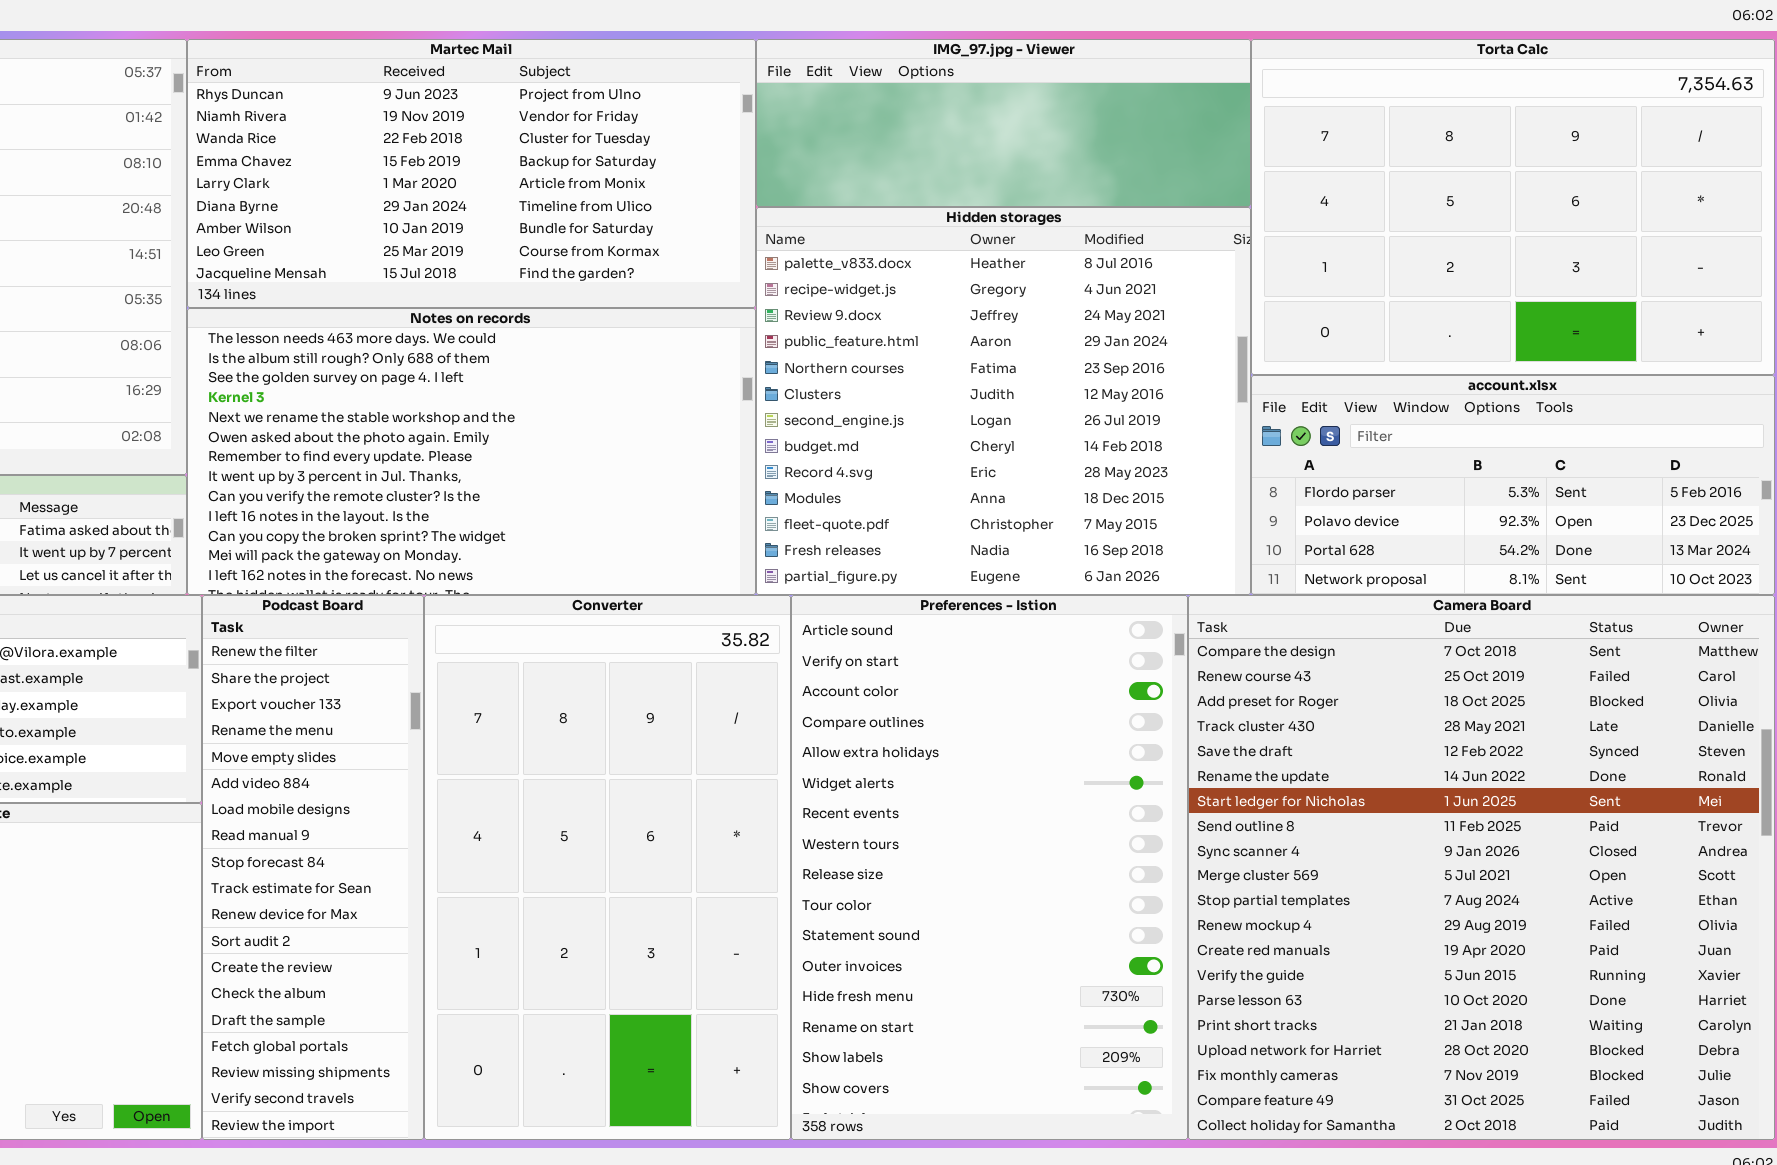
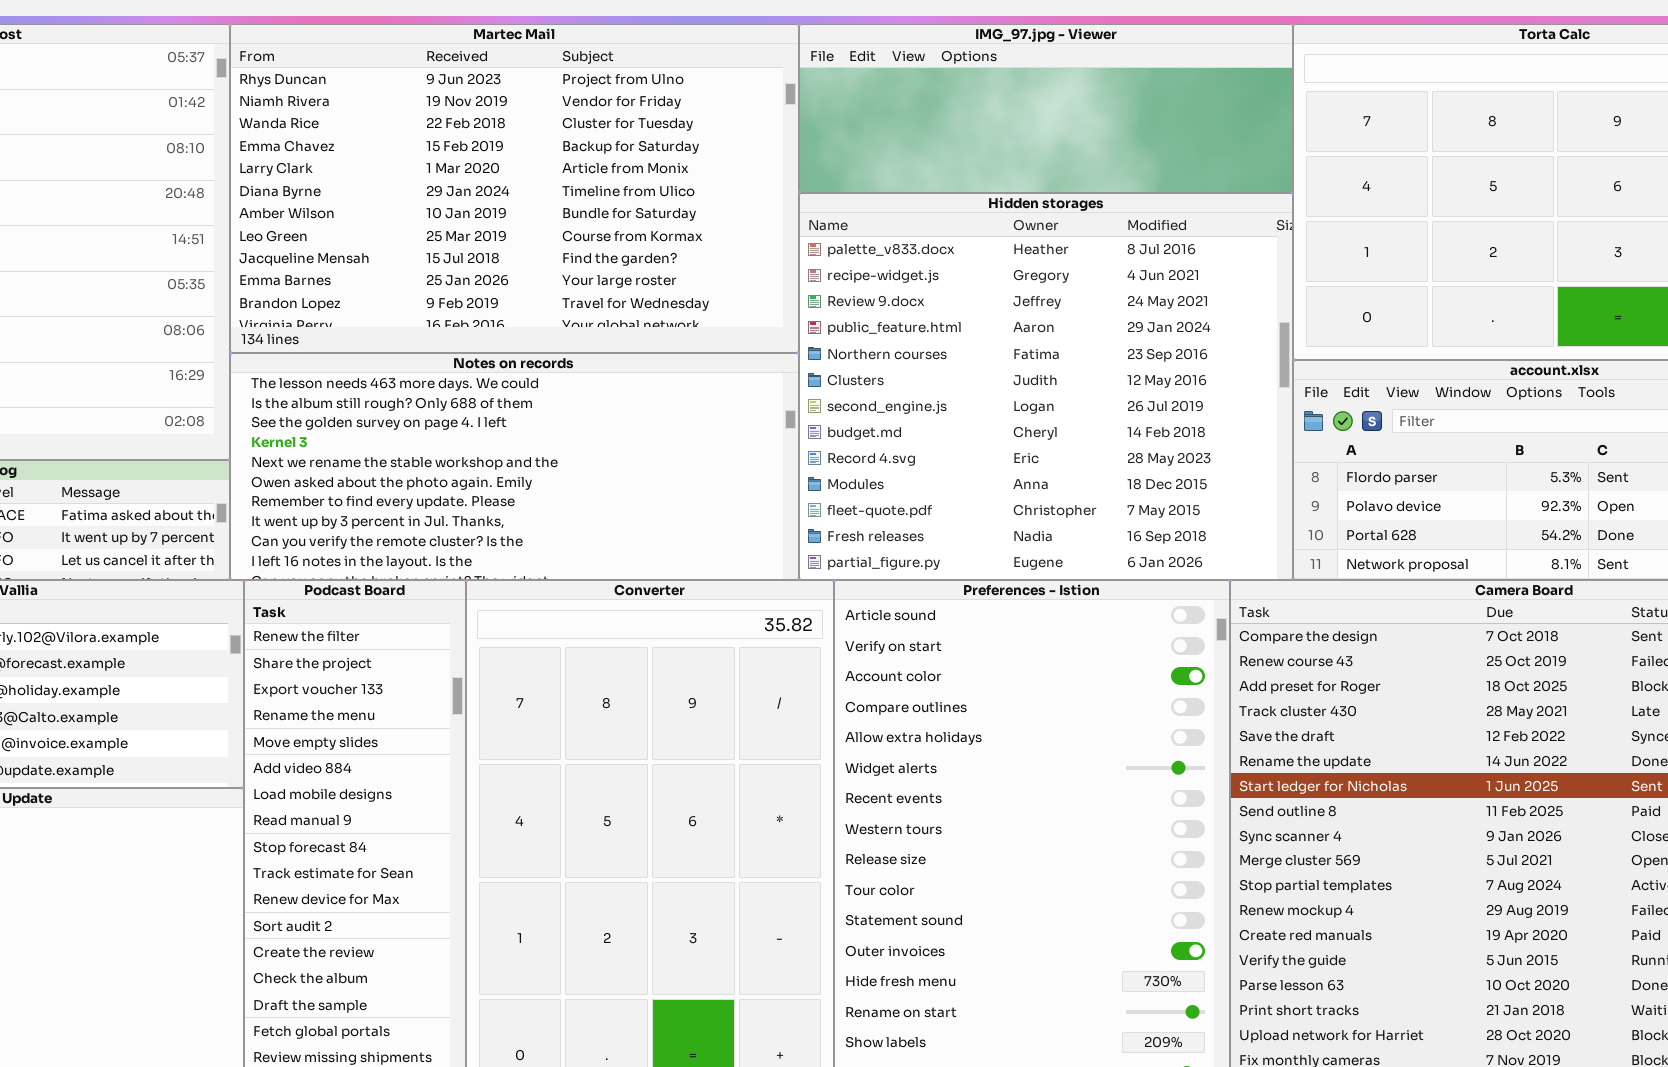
Martec Mail: [187,39,756,308] -> [230,24,799,353], resized
Notes on records: [187,308,756,595] -> [230,353,799,580], resized

